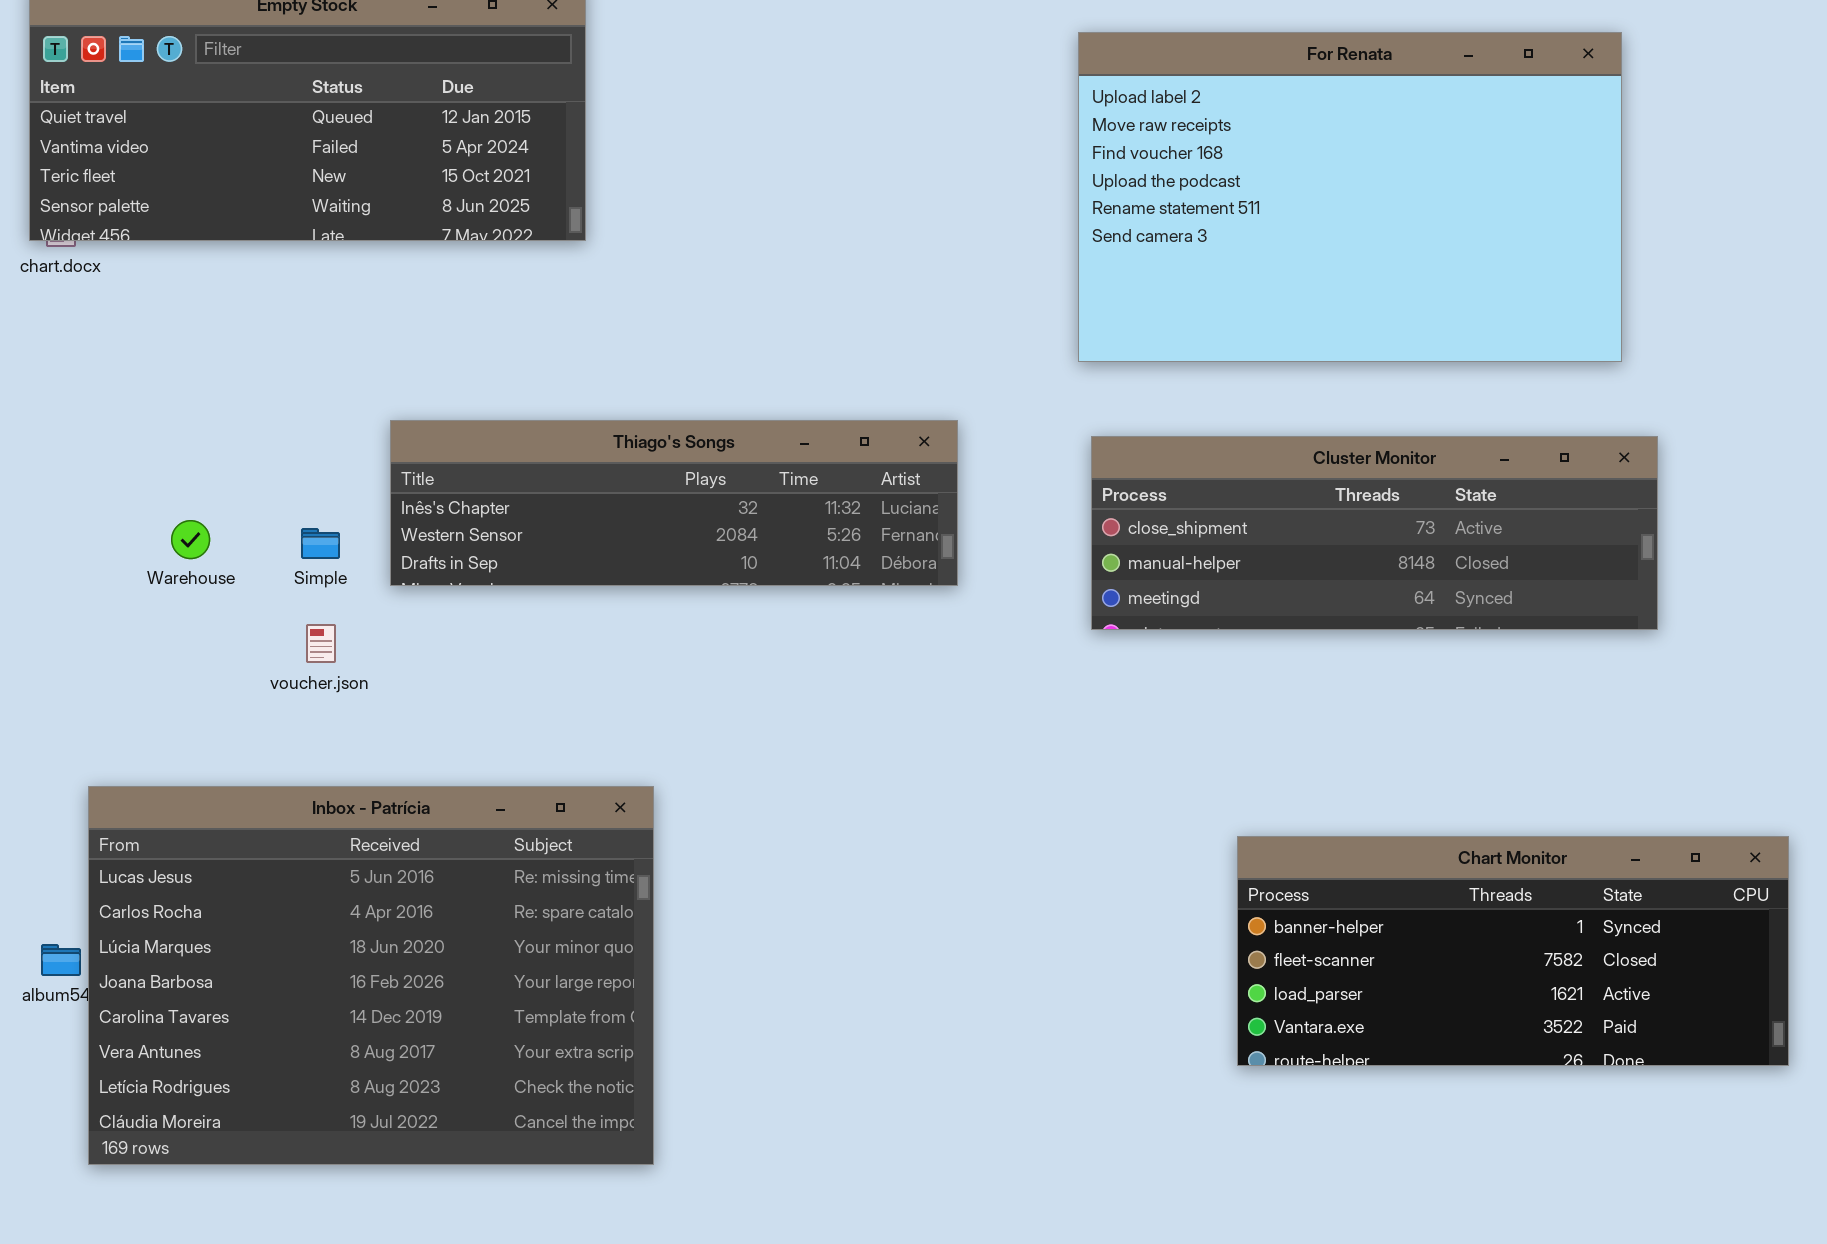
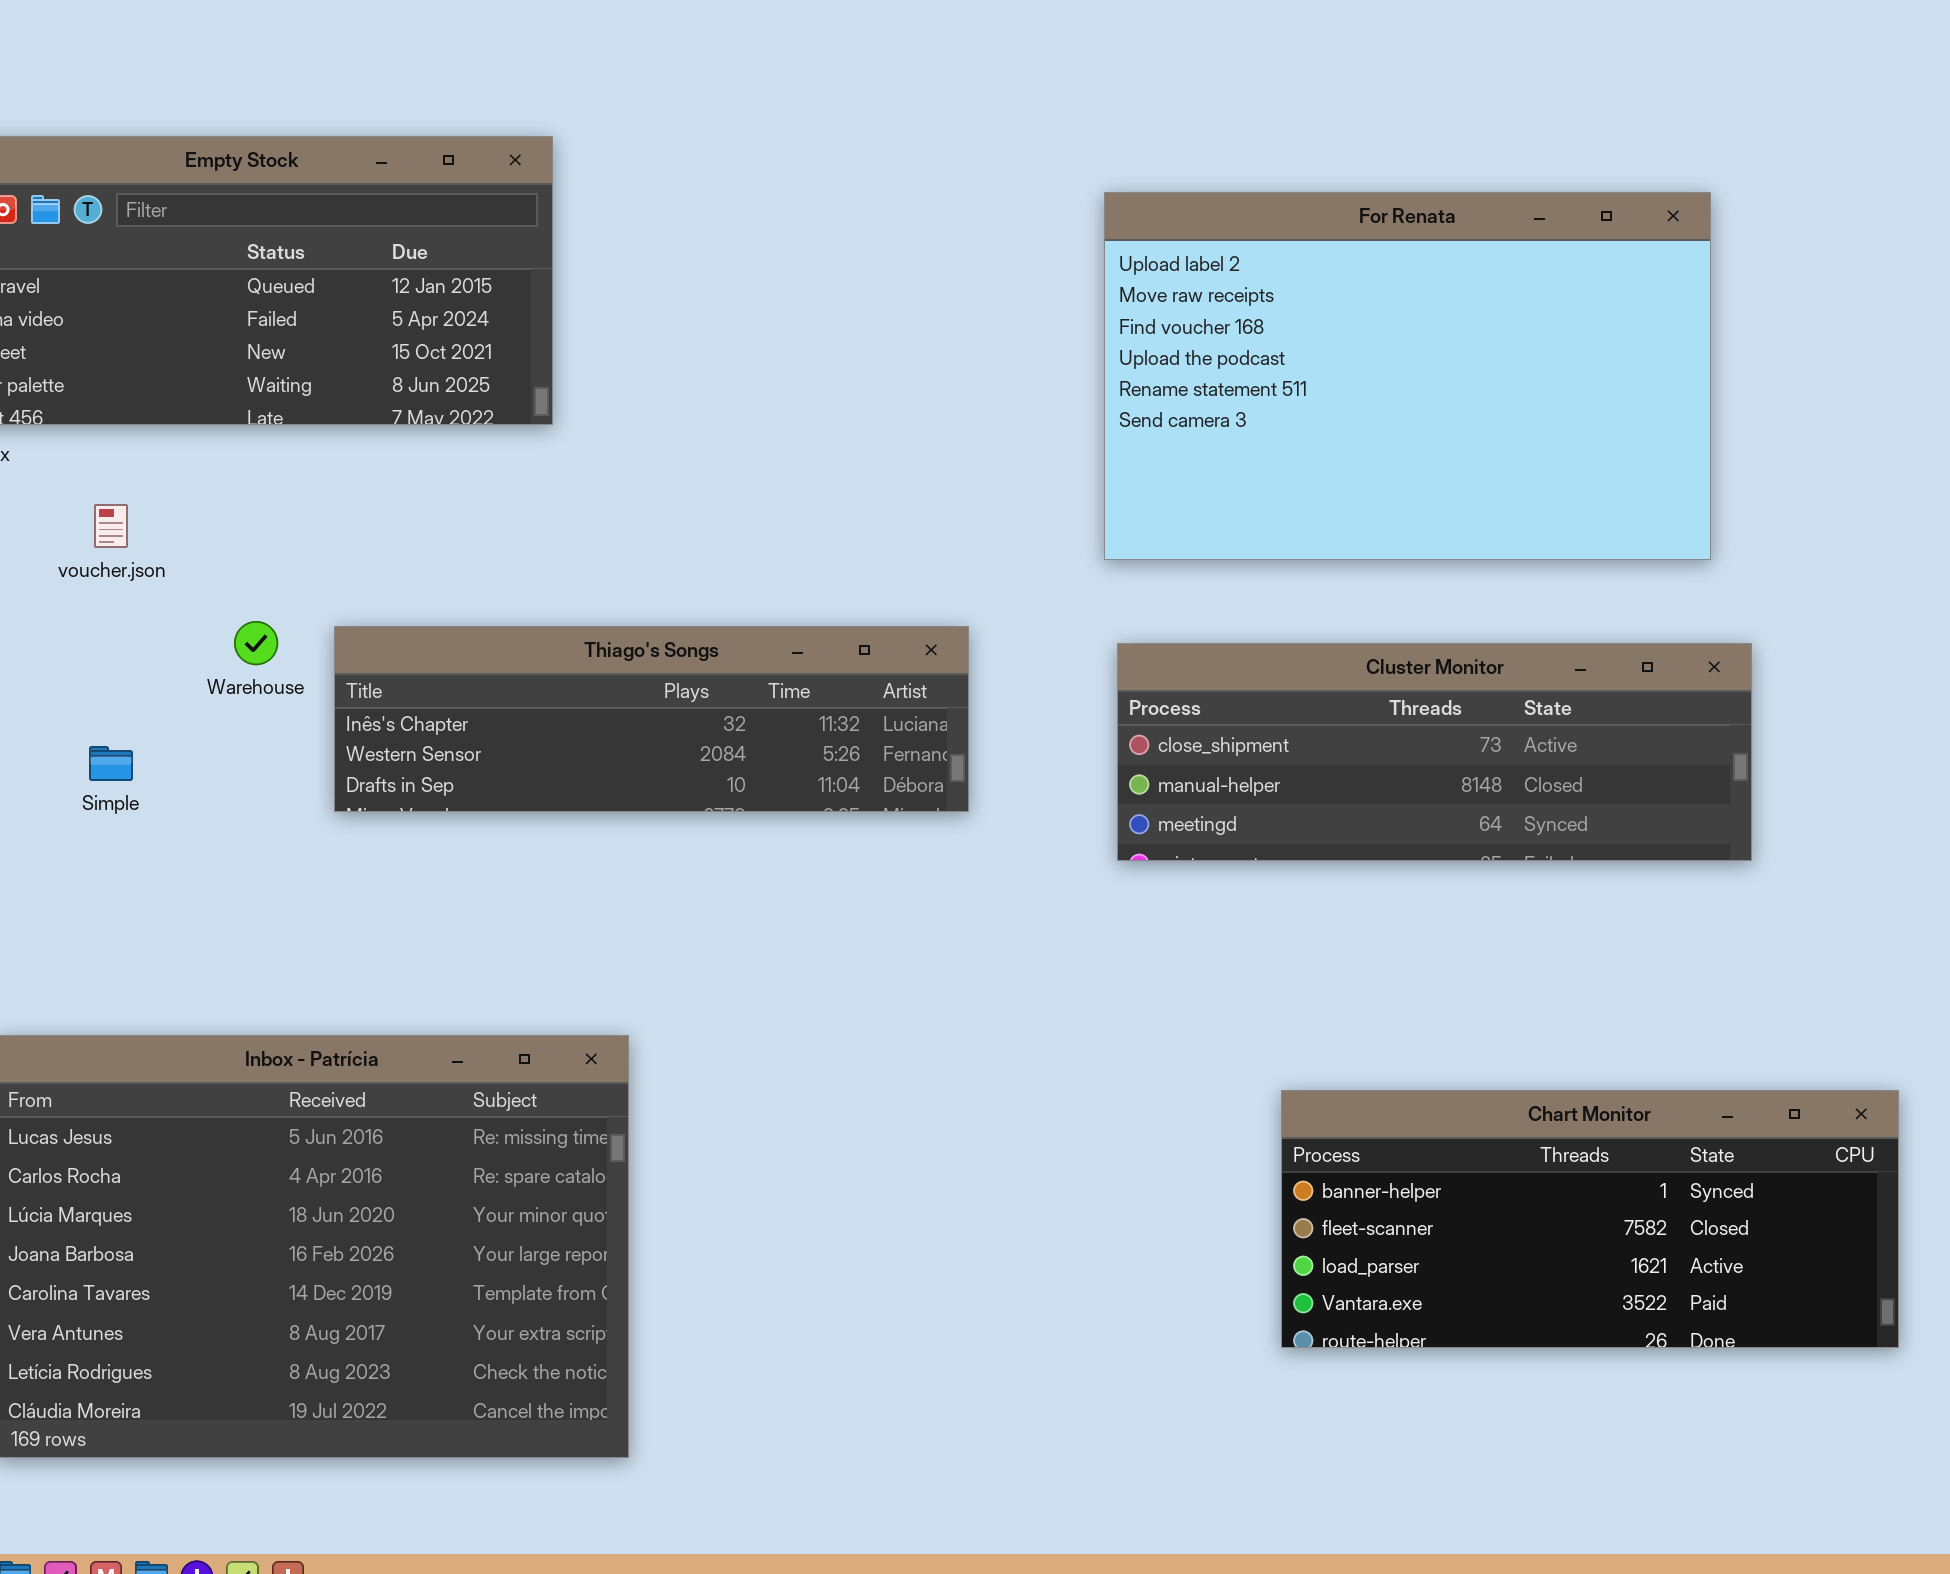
Warehouse: [171,520,210,559] -> [234,621,278,665], moved
Simple: [301,528,340,559] -> [89,746,133,781], moved
voucher.json: [306,624,336,663] -> [94,504,128,548], moved

